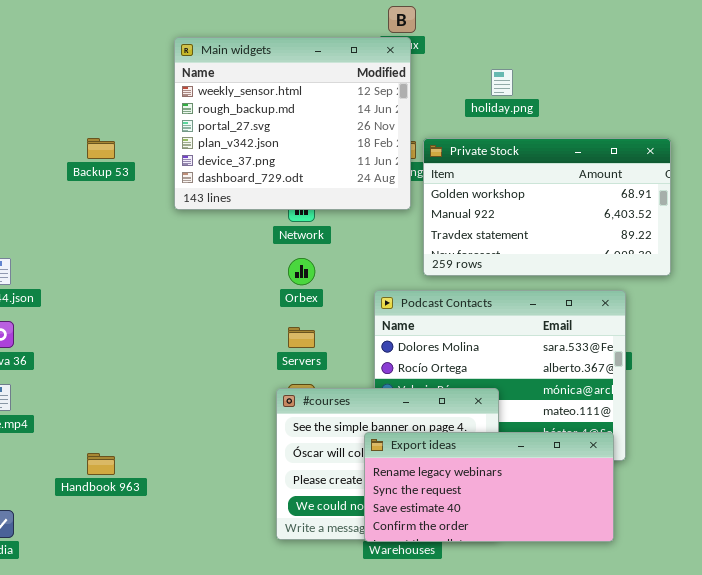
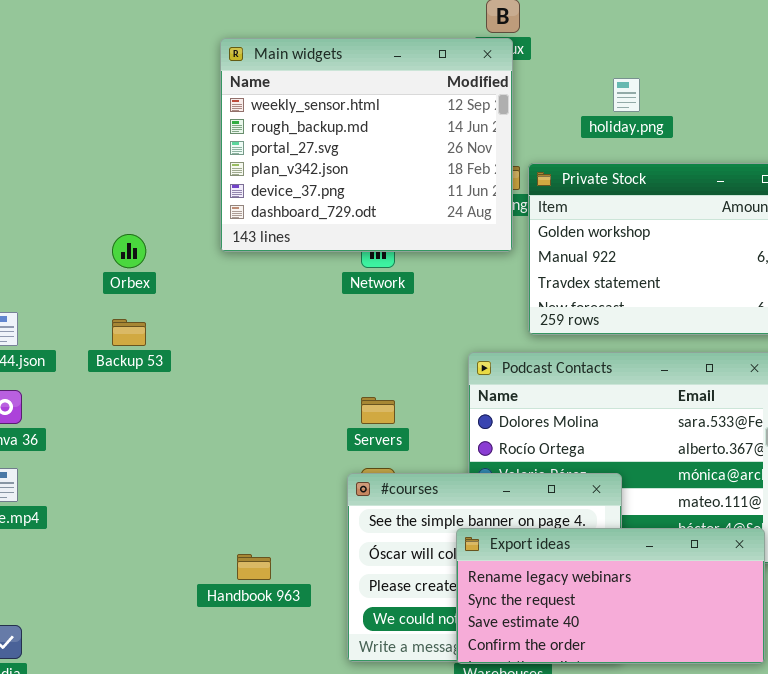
Backup 53: [87,138,115,159] -> [112,319,146,346], moved
Orbex: [288,258,315,285] -> [112,234,146,268], moved
Handbook 963: [87,453,115,475] -> [237,554,271,580], moved

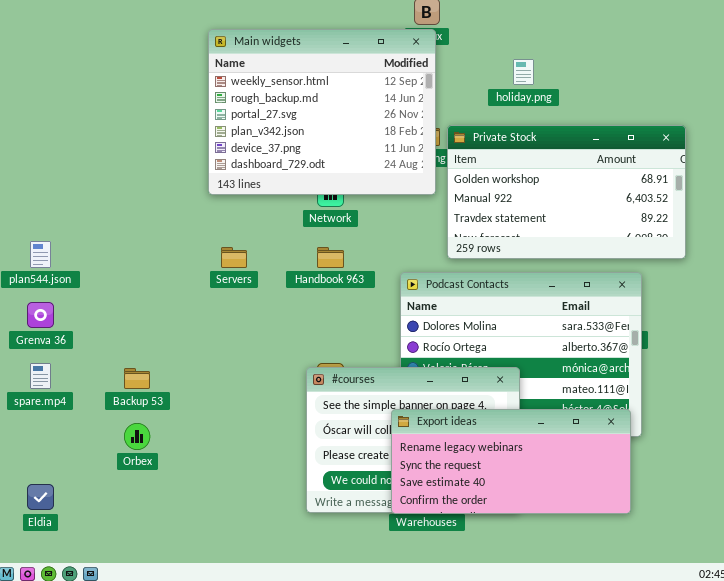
Orbex: [112,234,146,268] -> [124,423,150,450], moved
Backup 53: [112,319,146,346] -> [124,368,150,389], moved
Servers: [361,397,395,424] -> [221,247,247,268], moved
Handbook 963: [237,554,271,580] -> [317,247,344,268], moved

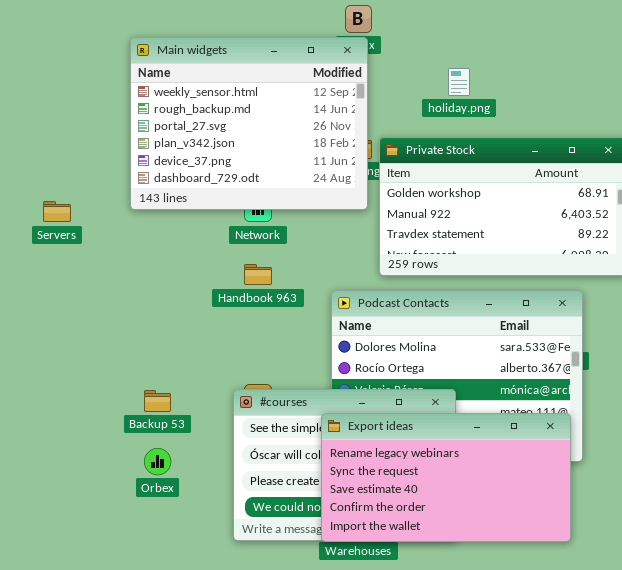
Servers: [221,247,247,268] -> [43,201,71,222], moved
Backup 53: [124,368,150,389] -> [144,390,171,412], moved
Export ideas: [391,409,631,514] -> [321,413,571,542], resized
Orbex: [124,423,150,450] -> [144,448,171,475], moved

